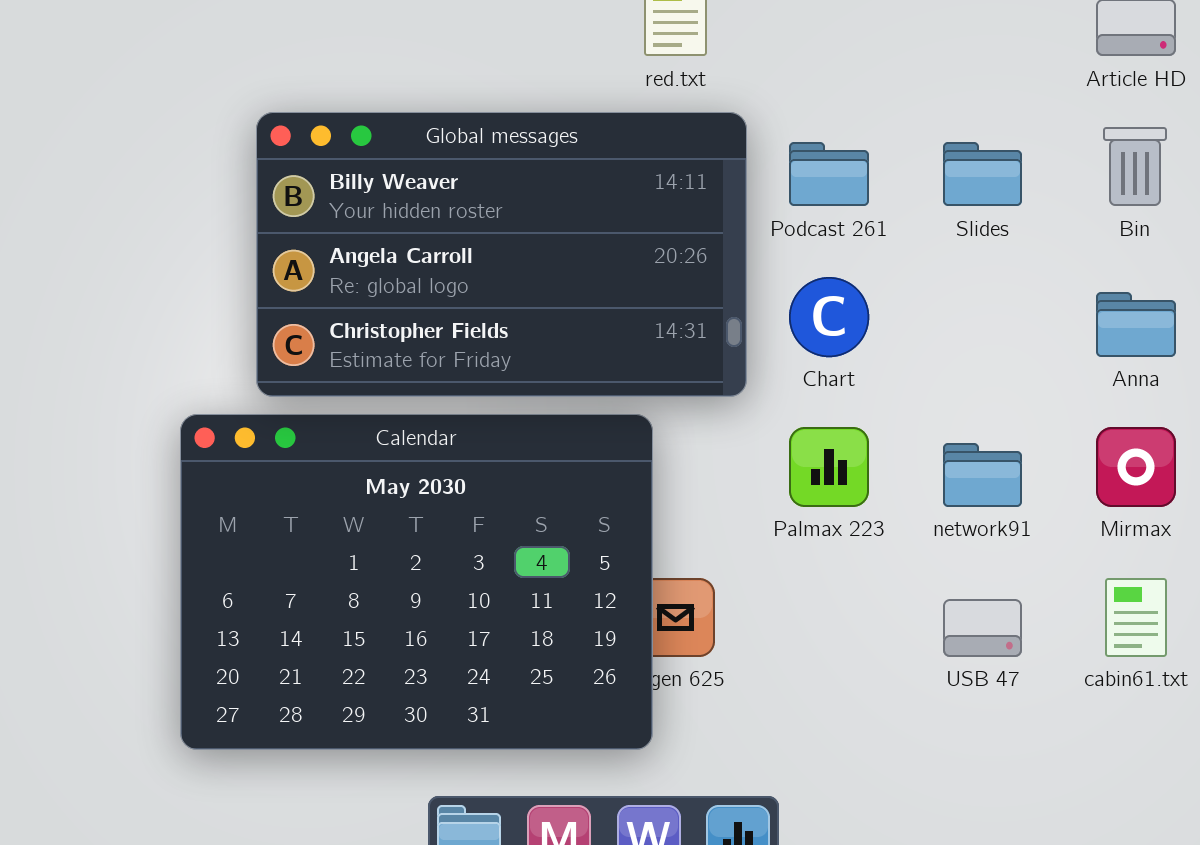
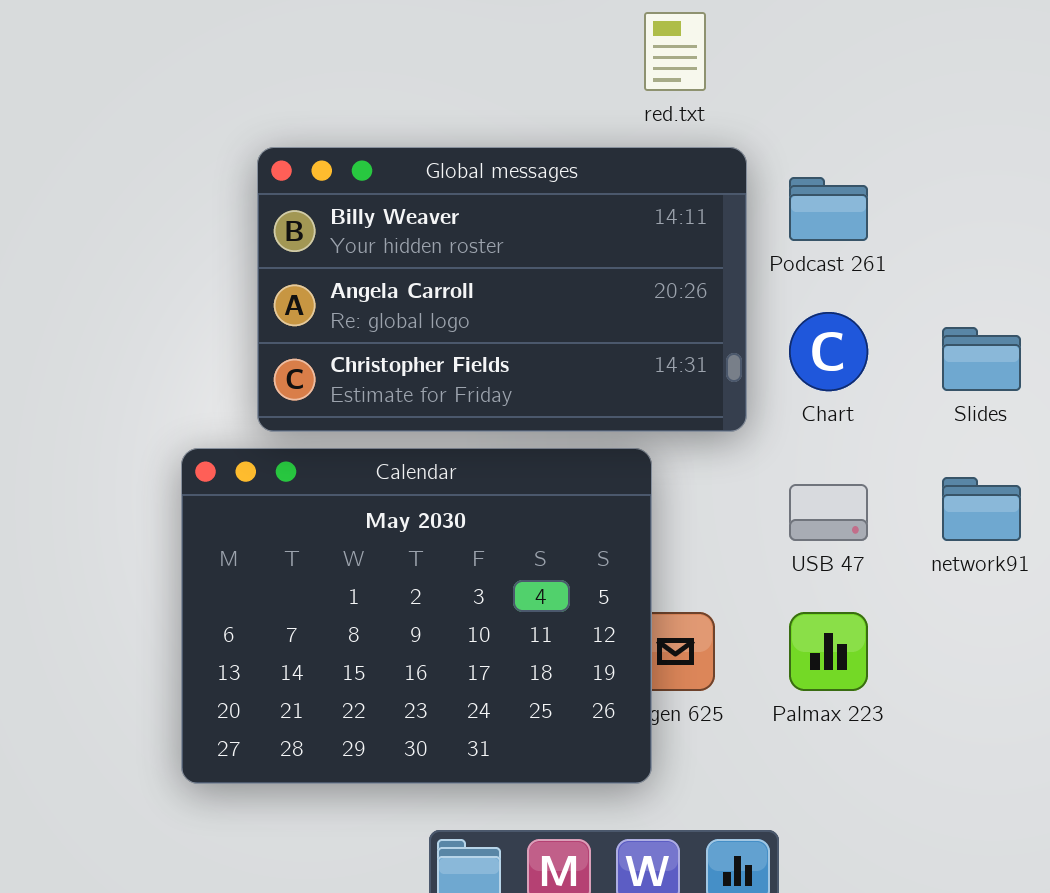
Slides: [943,142,1022,206] -> [942,327,1021,391], moved
Palmax 223: [789,427,869,507] -> [789,612,868,691], moved
USB 47: [943,599,1022,657] -> [789,484,868,541], moved

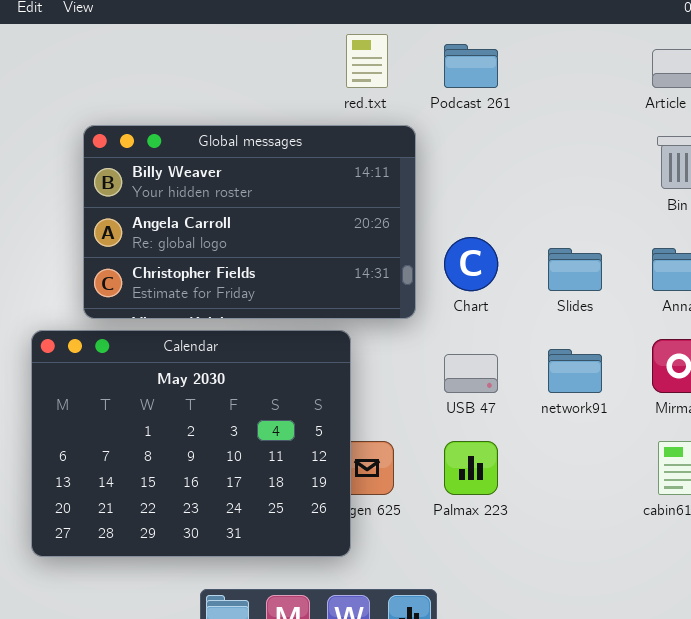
Podcast 261: [789,177,868,241] -> [444,44,498,88], moved

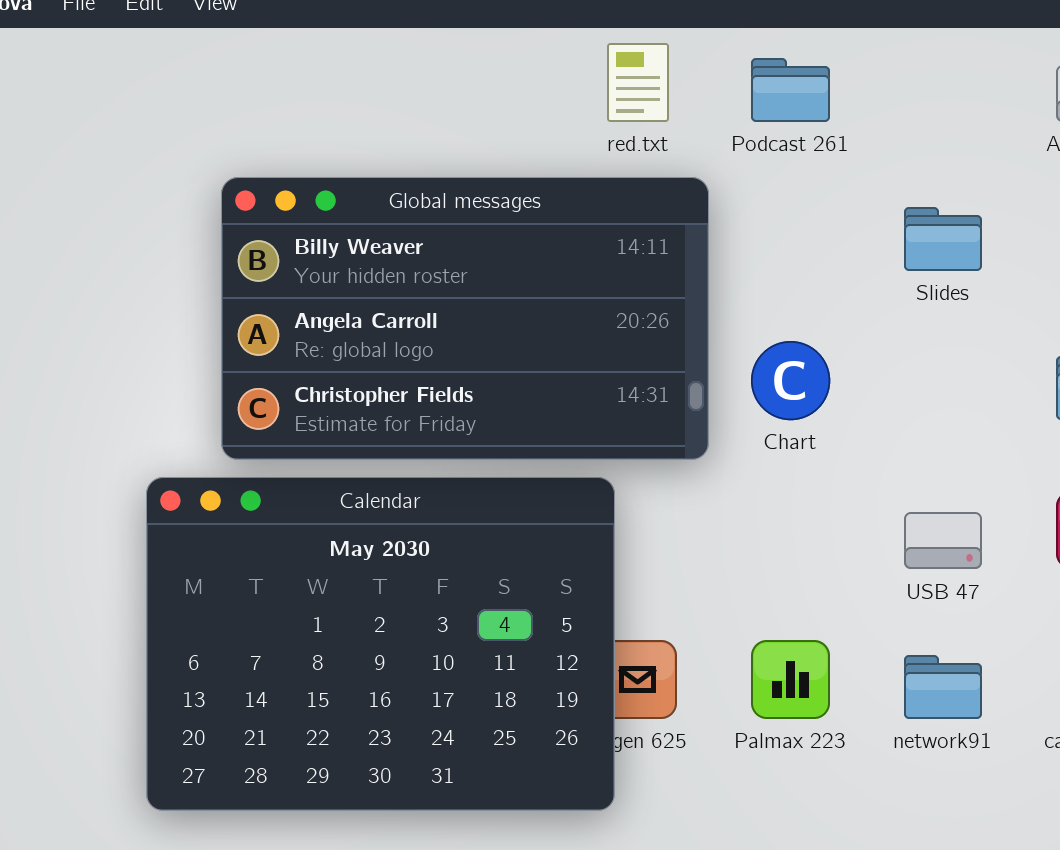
Slides: [548,248,602,291] -> [904,207,982,271], moved
network91: [548,349,602,393] -> [904,655,982,719], moved
USB 47: [444,354,498,393] -> [904,512,982,569], moved

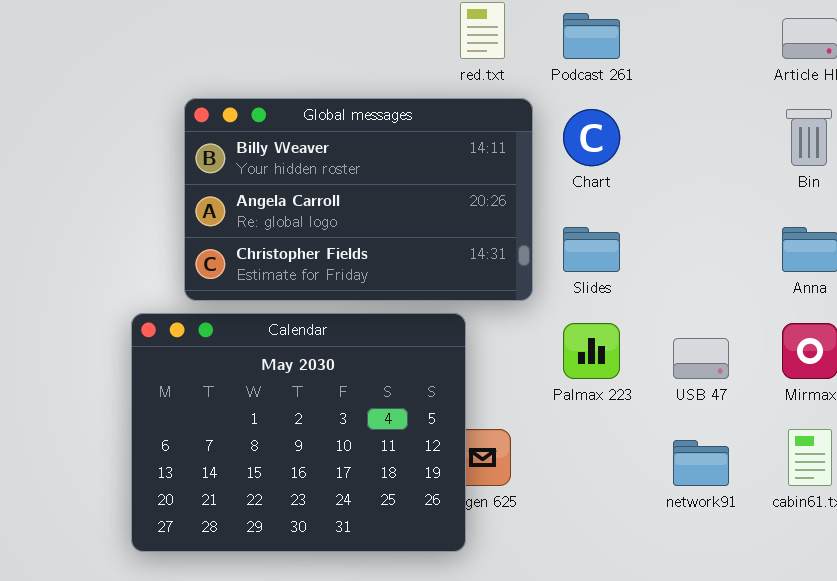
Slides: [904,207,982,271] -> [563,227,620,272], moved
Chart: [751,341,830,420] -> [563,109,620,166], moved
Palmax 223: [751,640,830,719] -> [563,323,620,379], moved

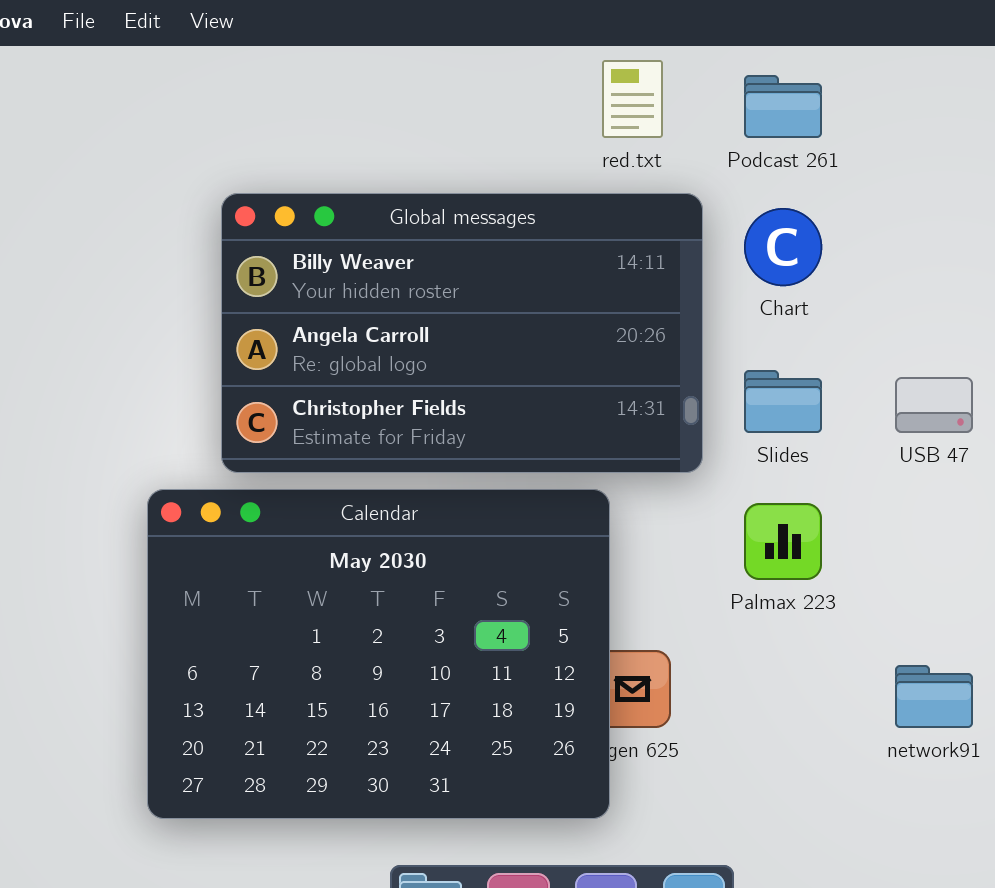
USB 47: [673,338,729,379] -> [895,377,973,433], moved

